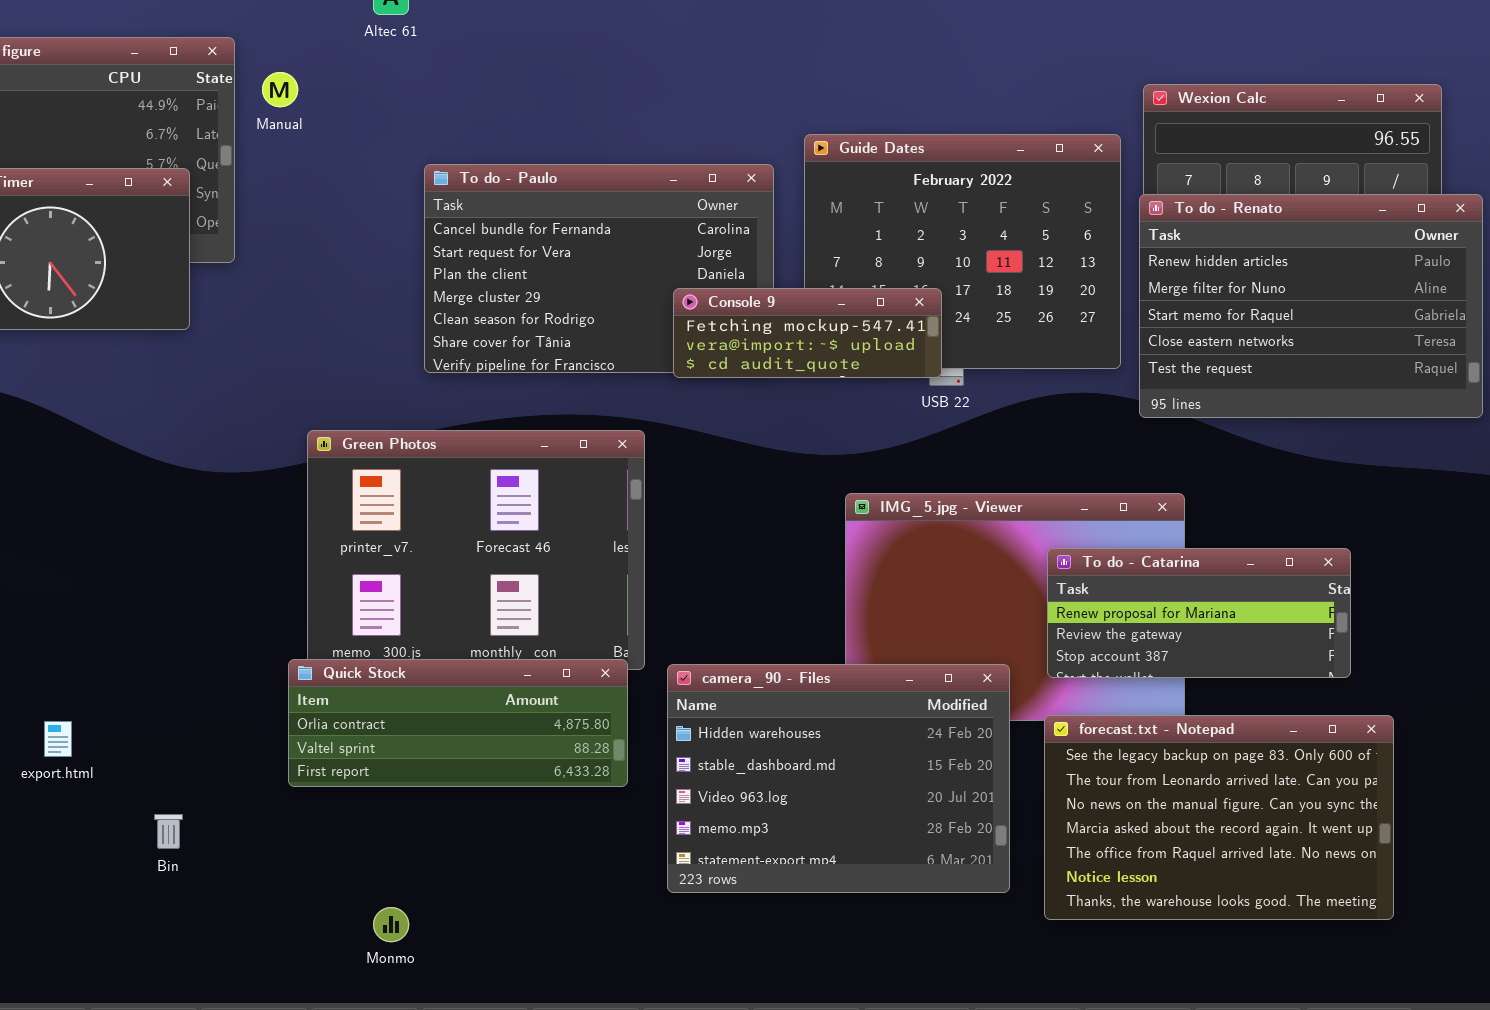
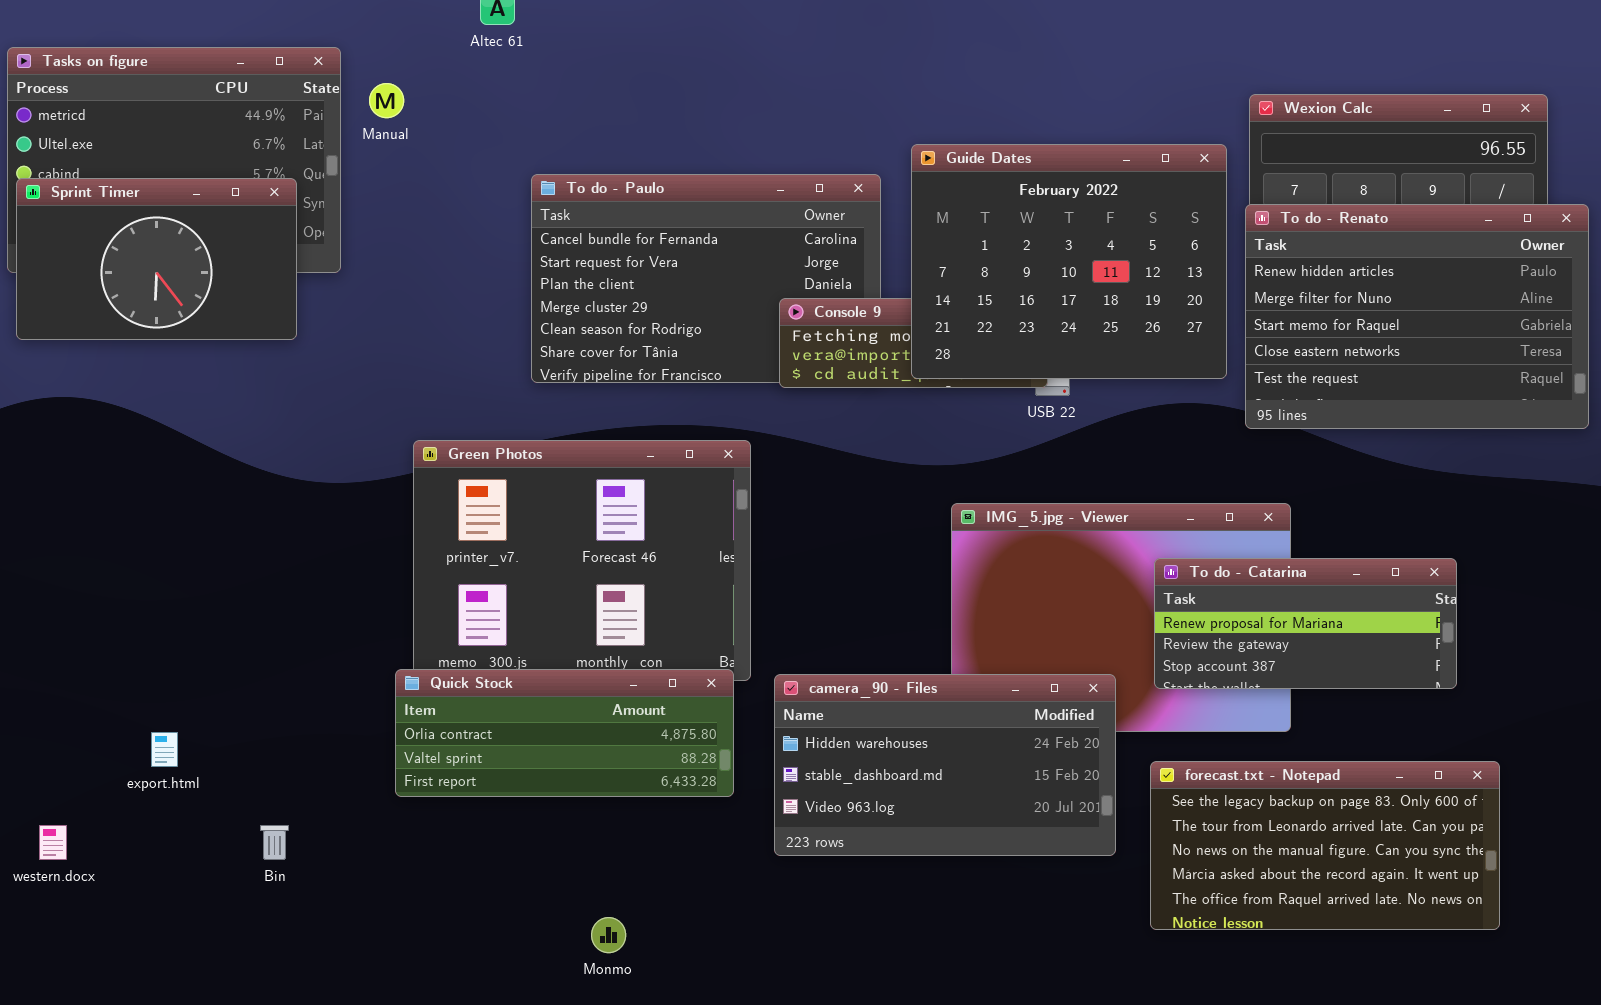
Guide Dates: [804,134,1121,369] -> [911,144,1227,379], raised
camera_90 - Files: [667,664,1010,893] -> [774,674,1116,856], resized
forecast.txt - Notepad: [1044,715,1394,920] -> [1150,761,1500,930], resized
Monmo: [373,907,409,942] -> [591,917,626,953], moved

